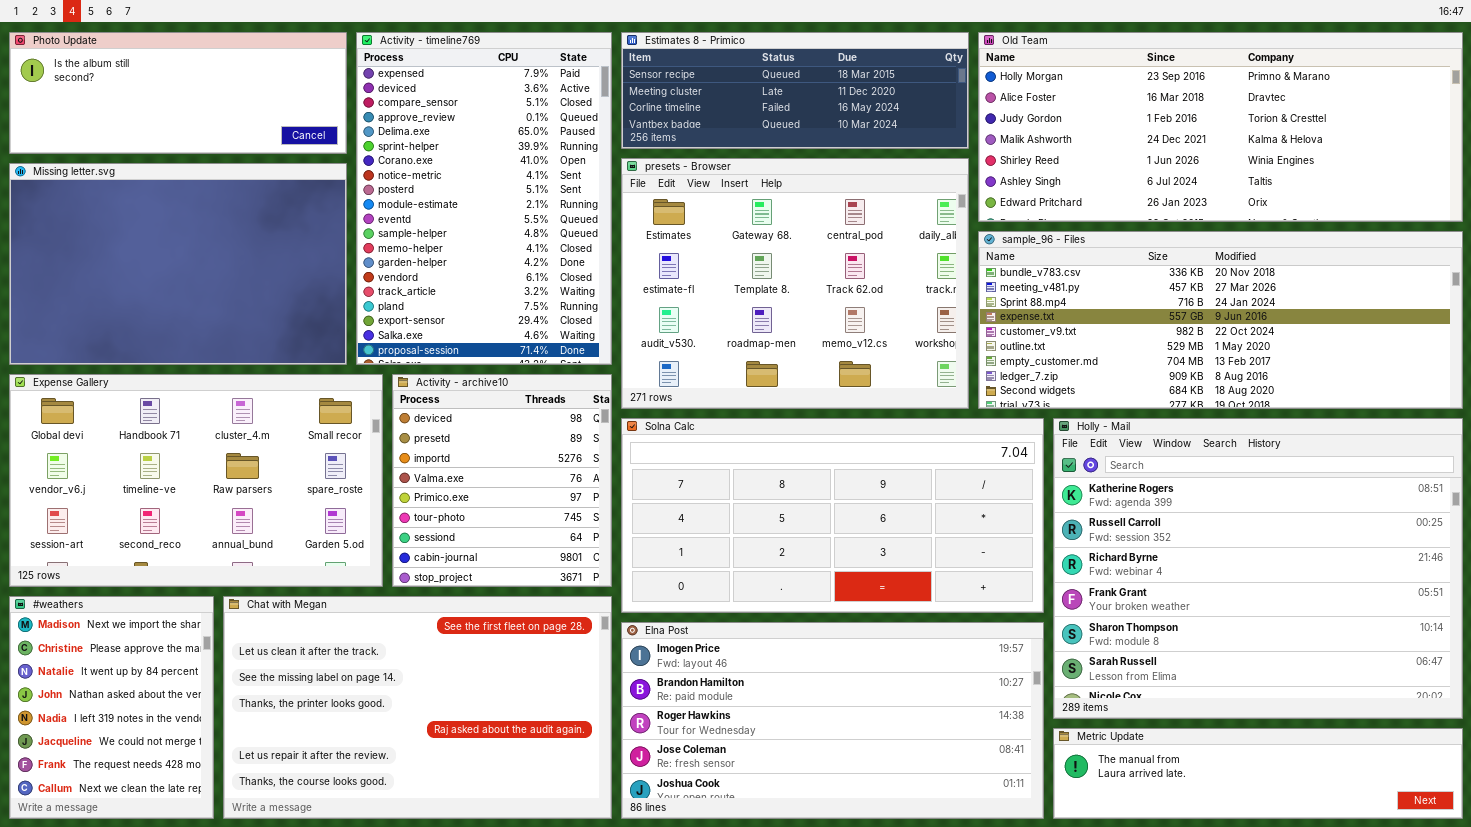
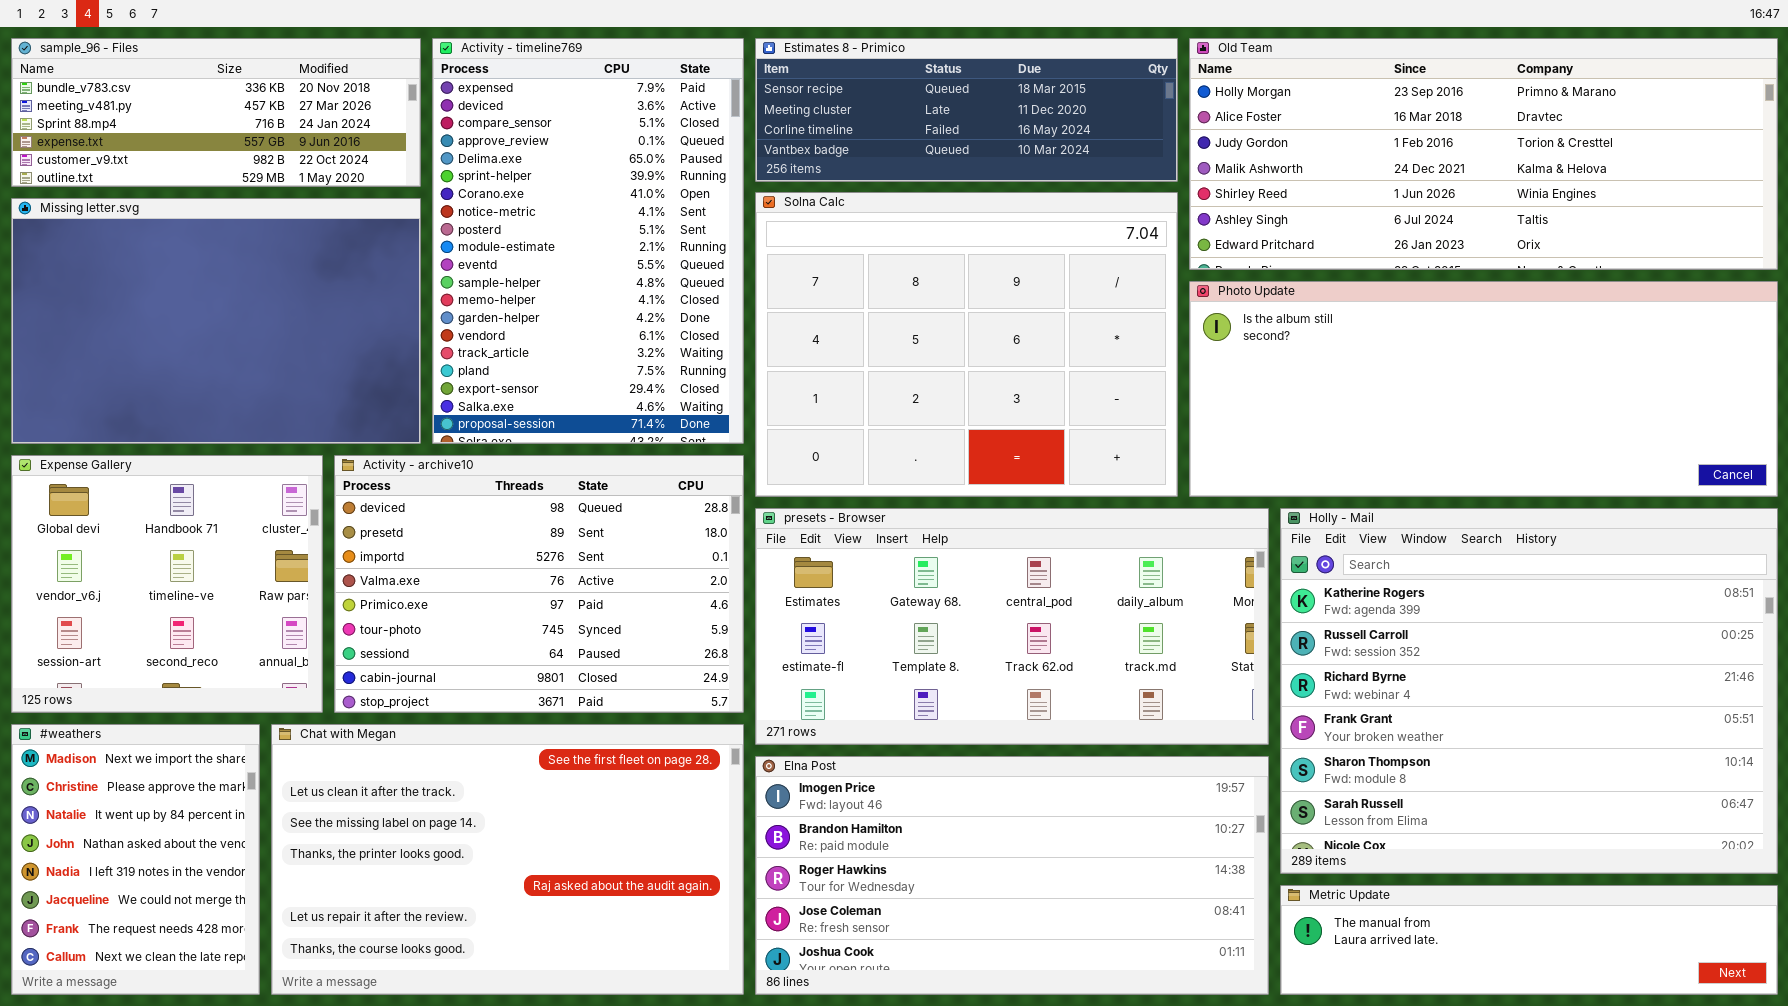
Photo Update: [9,32,347,154] -> [1189,281,1778,497], moved, resized
presets - Browser: [621,158,969,409] -> [755,508,1269,745], moved, resized
sample_96 - Files: [978,231,1463,409] -> [11,38,421,187], moved, resized
Expense Gallery: [9,374,383,587] -> [11,455,323,713], resized
Activity - archive10: [392,374,612,587] -> [334,455,744,713], resized
Solna Calc: [621,418,1044,613] -> [755,192,1178,497], moved, resized

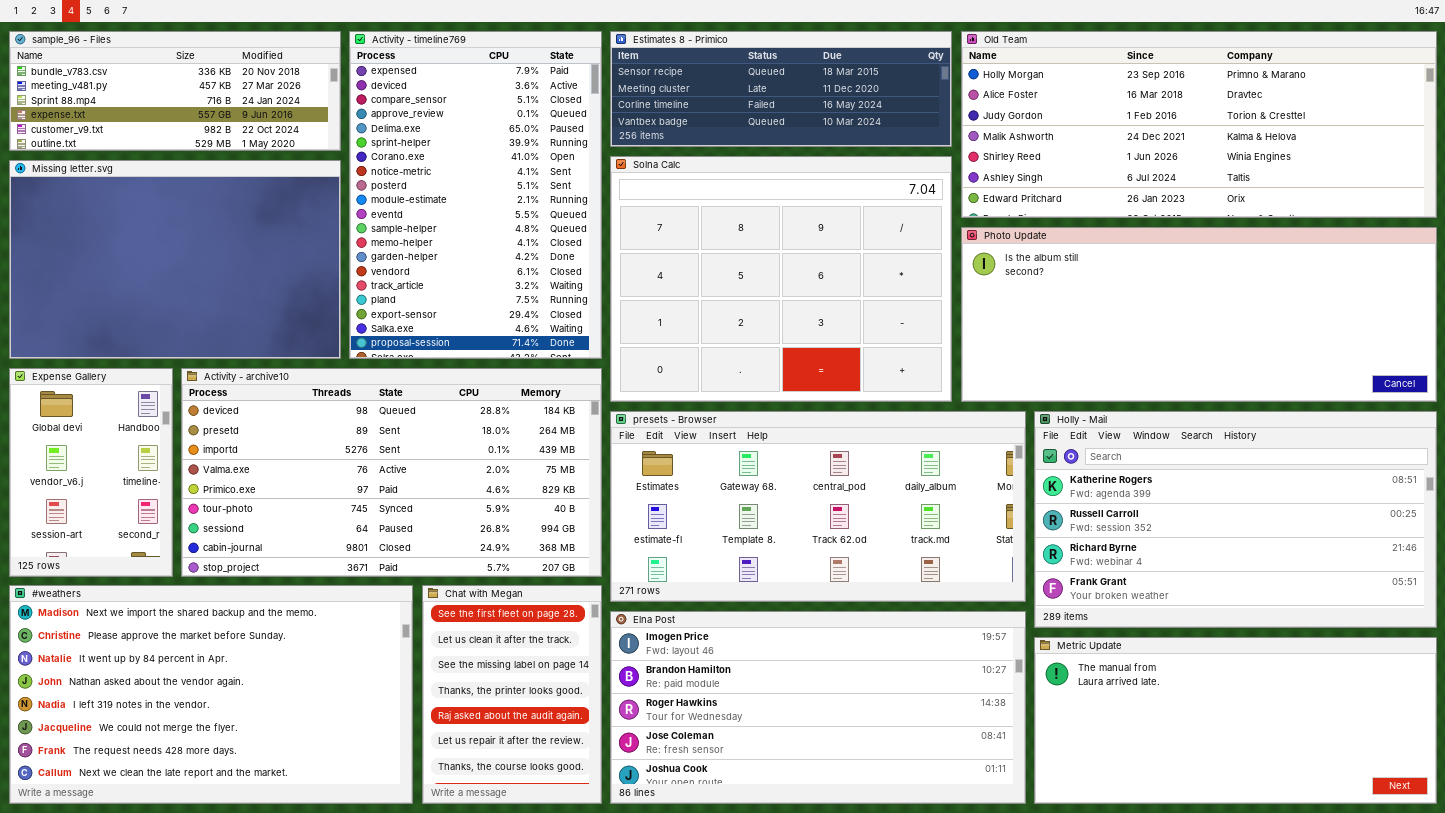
Expense Gallery: [11,455,323,713] -> [9,368,173,577], resized
Activity - archive10: [334,455,744,713] -> [181,368,602,577], resized
Holly - Mail: [1280,508,1778,874] -> [1034,411,1437,628], resized
#weathers: [11,724,260,995] -> [9,585,413,804], resized
Chat with Megan: [271,724,744,995] -> [422,585,602,804], resized
Metric Update: [1280,885,1778,995] -> [1034,637,1437,804], resized

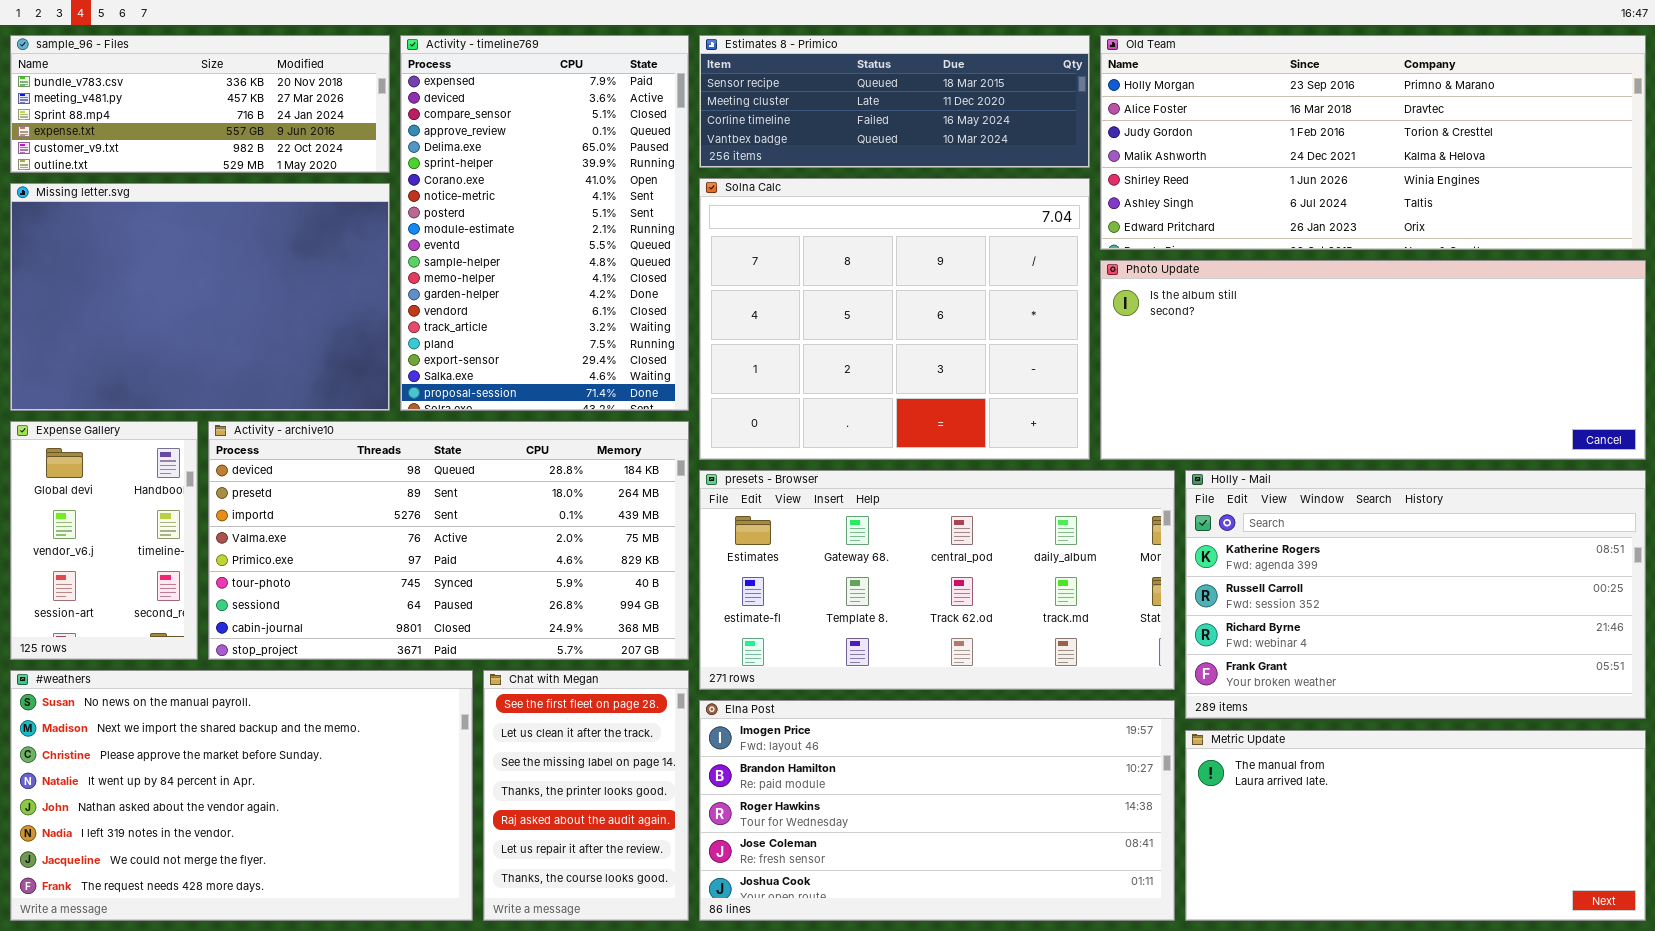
#weathers: [9,585,413,804] -> [10,670,473,921], scrolled up 1 row

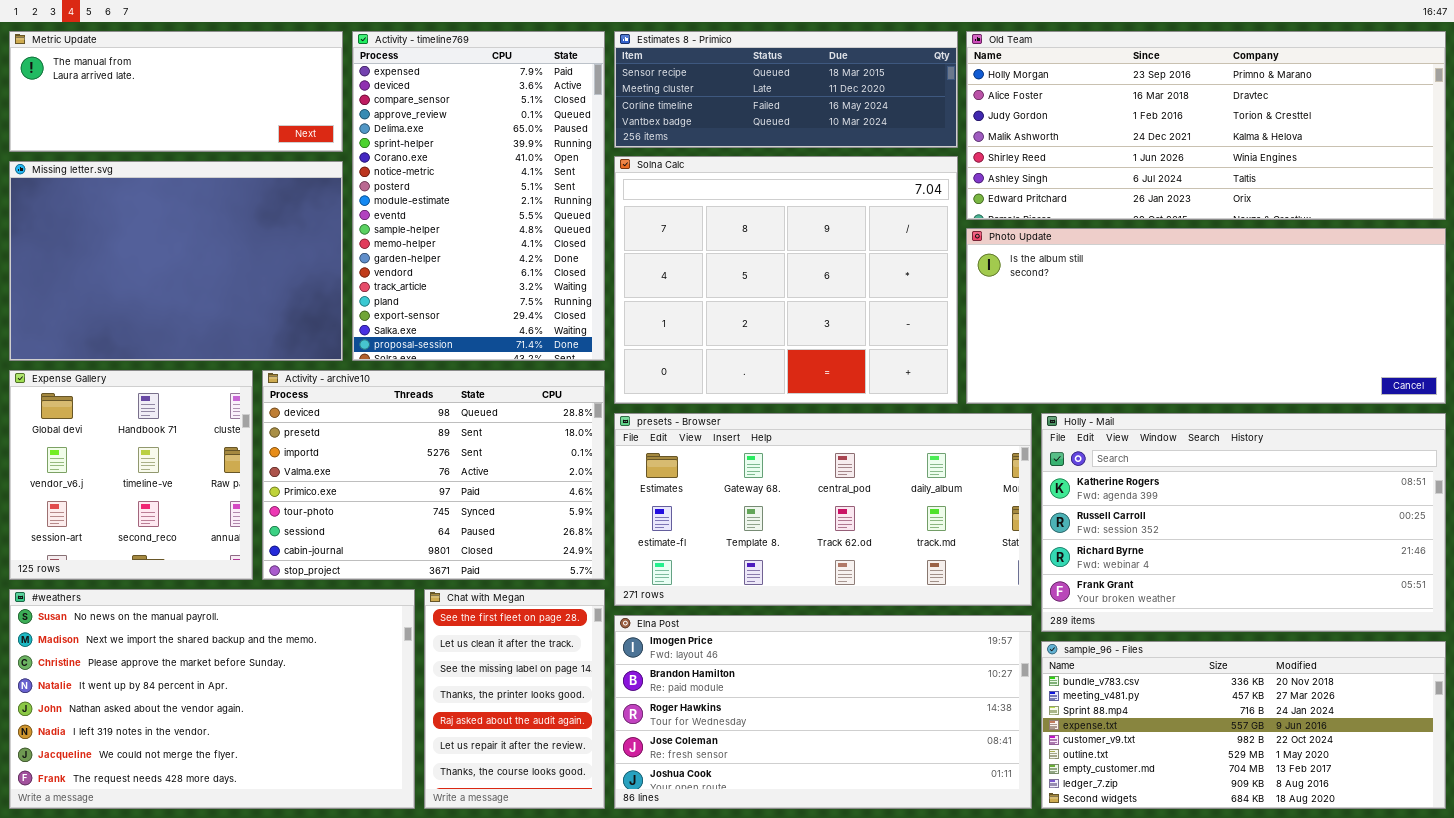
sample_96 - Files: [10,35,390,173] -> [1041,641,1446,809], moved, resized
Expense Gallery: [10,421,198,660] -> [9,370,253,580], resized
Activity - archive10: [208,421,689,660] -> [262,370,605,580], resized
Metric Update: [1185,730,1646,921] -> [9,31,343,152], moved, resized

